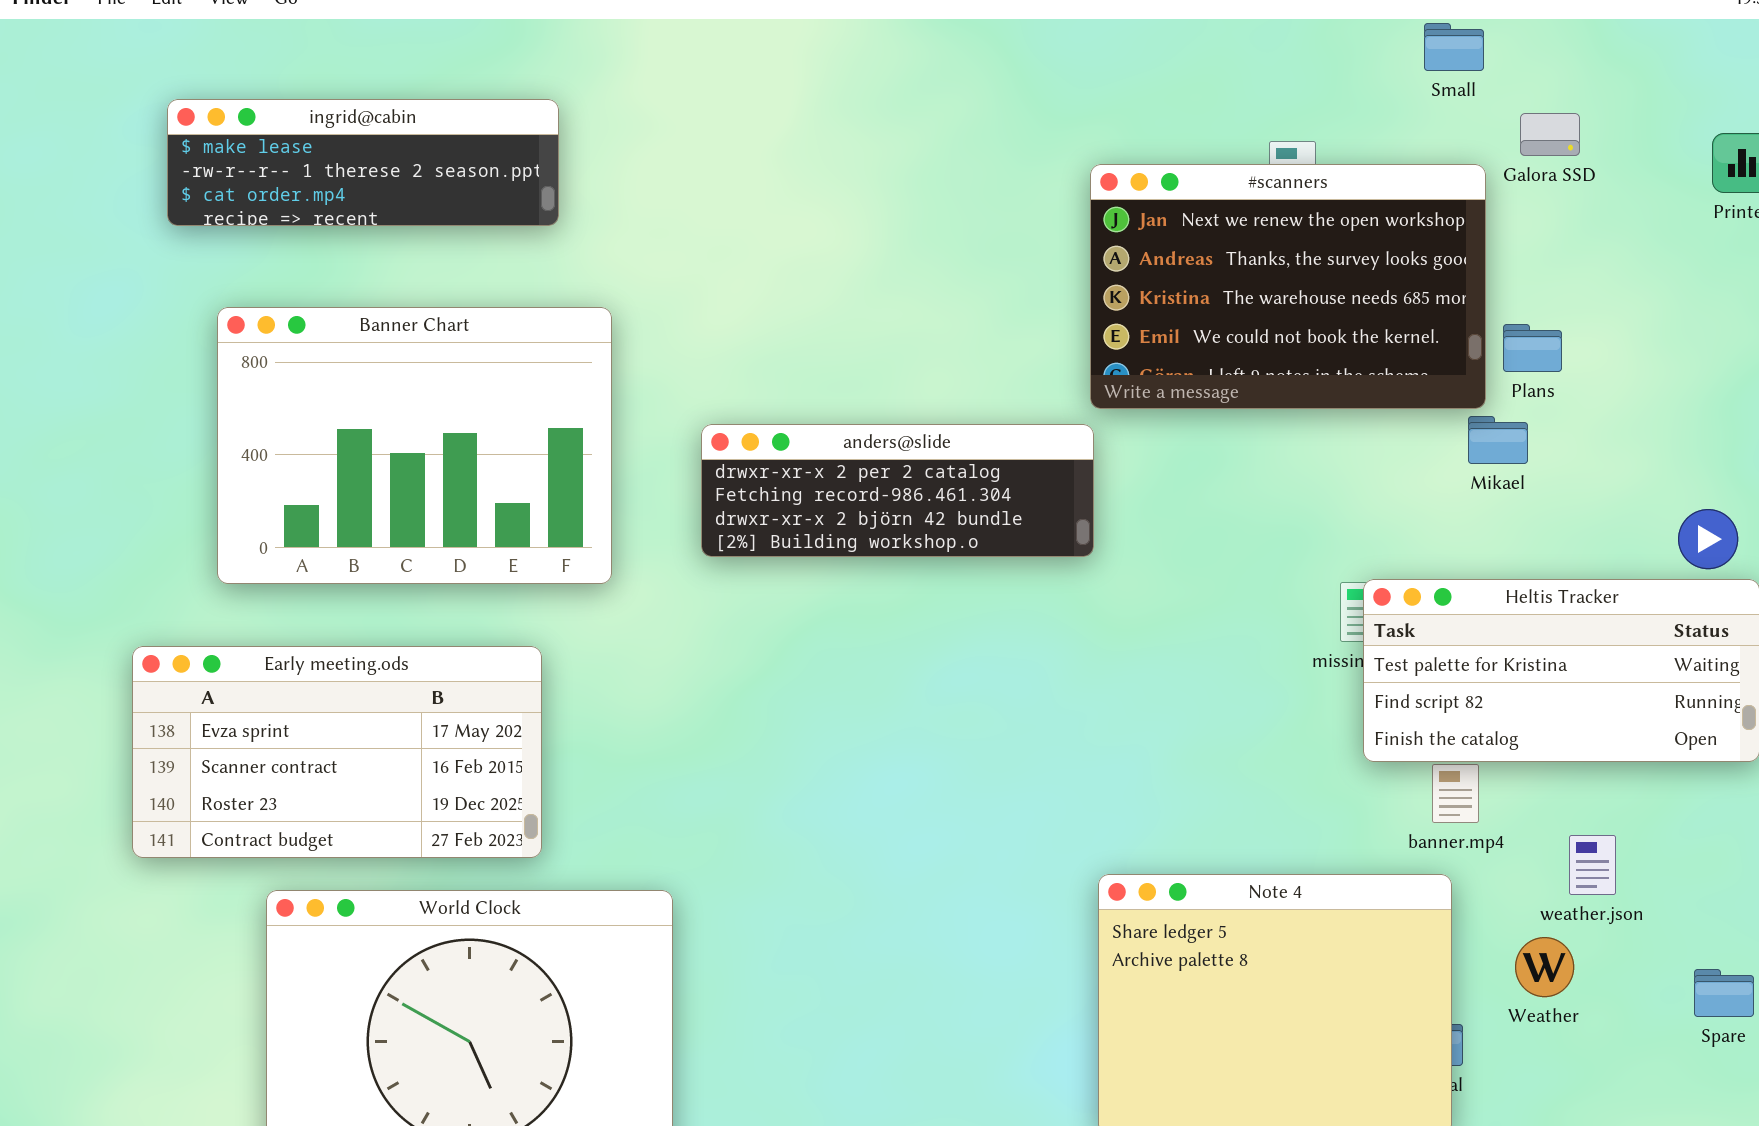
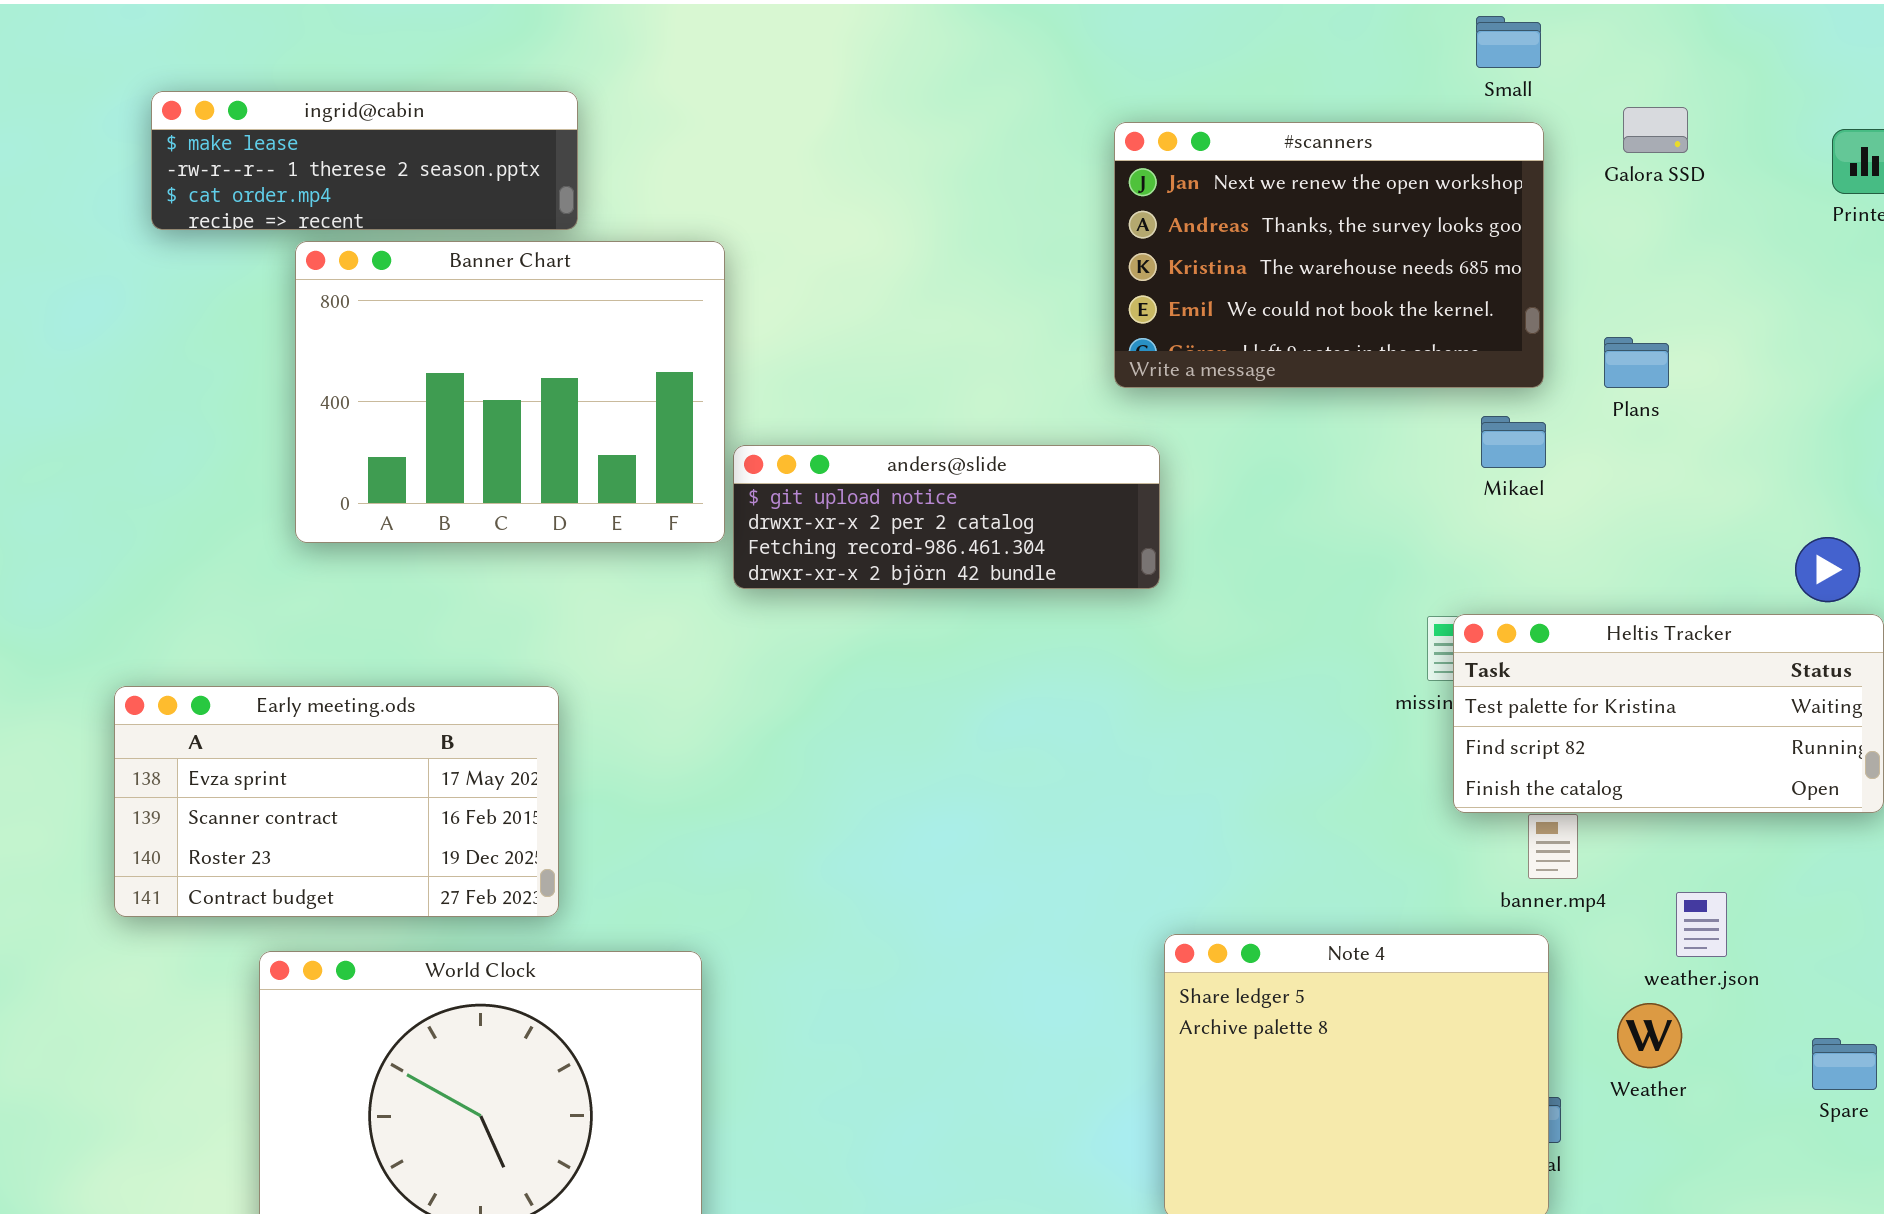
Small: [1424,23,1484,71] -> [1476,16,1541,68], moved
#scanners: [1090,164,1486,409] -> [1114,122,1544,388], moved
Banner Chart: [217,307,612,584] -> [295,241,725,543], moved
Mikael: [1468,416,1528,464] -> [1481,416,1546,468], moved
anders@slide: [701,424,1094,557] -> [733,445,1160,589], scrolled up 1 row

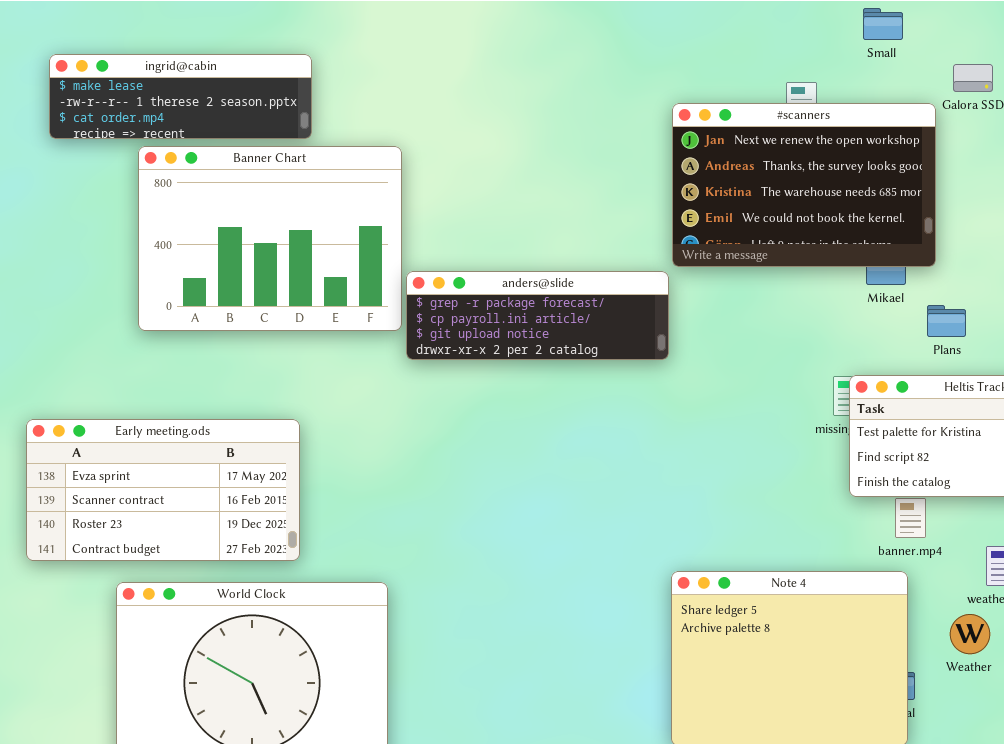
#scanners: [1114,122,1544,388] -> [672,103,936,267], moved
Plans: [1604,337,1669,388] -> [927,305,966,337], moved
anders@slide: [733,445,1160,589] -> [406,271,669,360], scrolled up 2 rows

